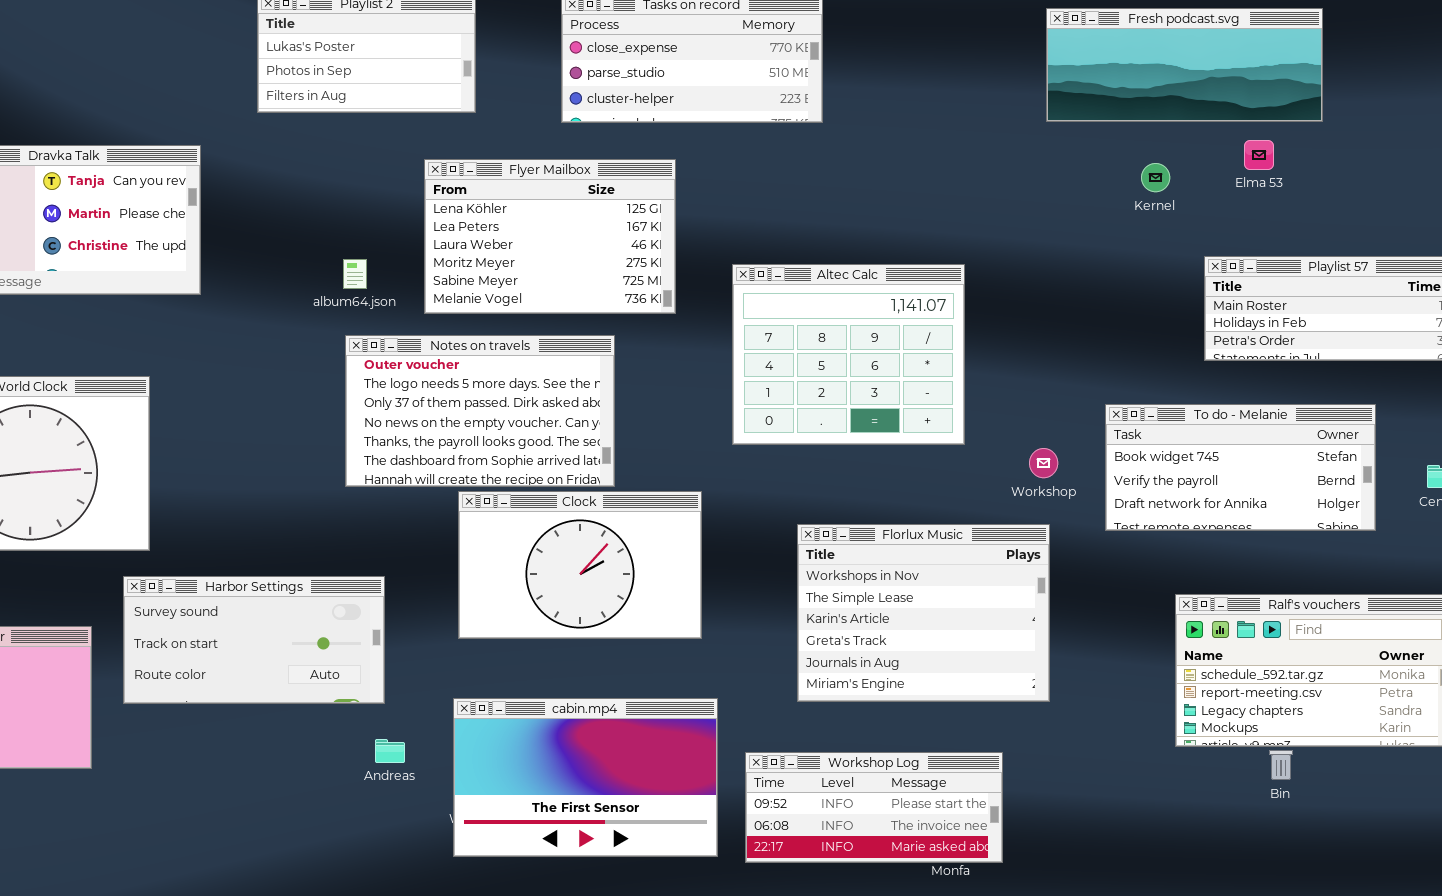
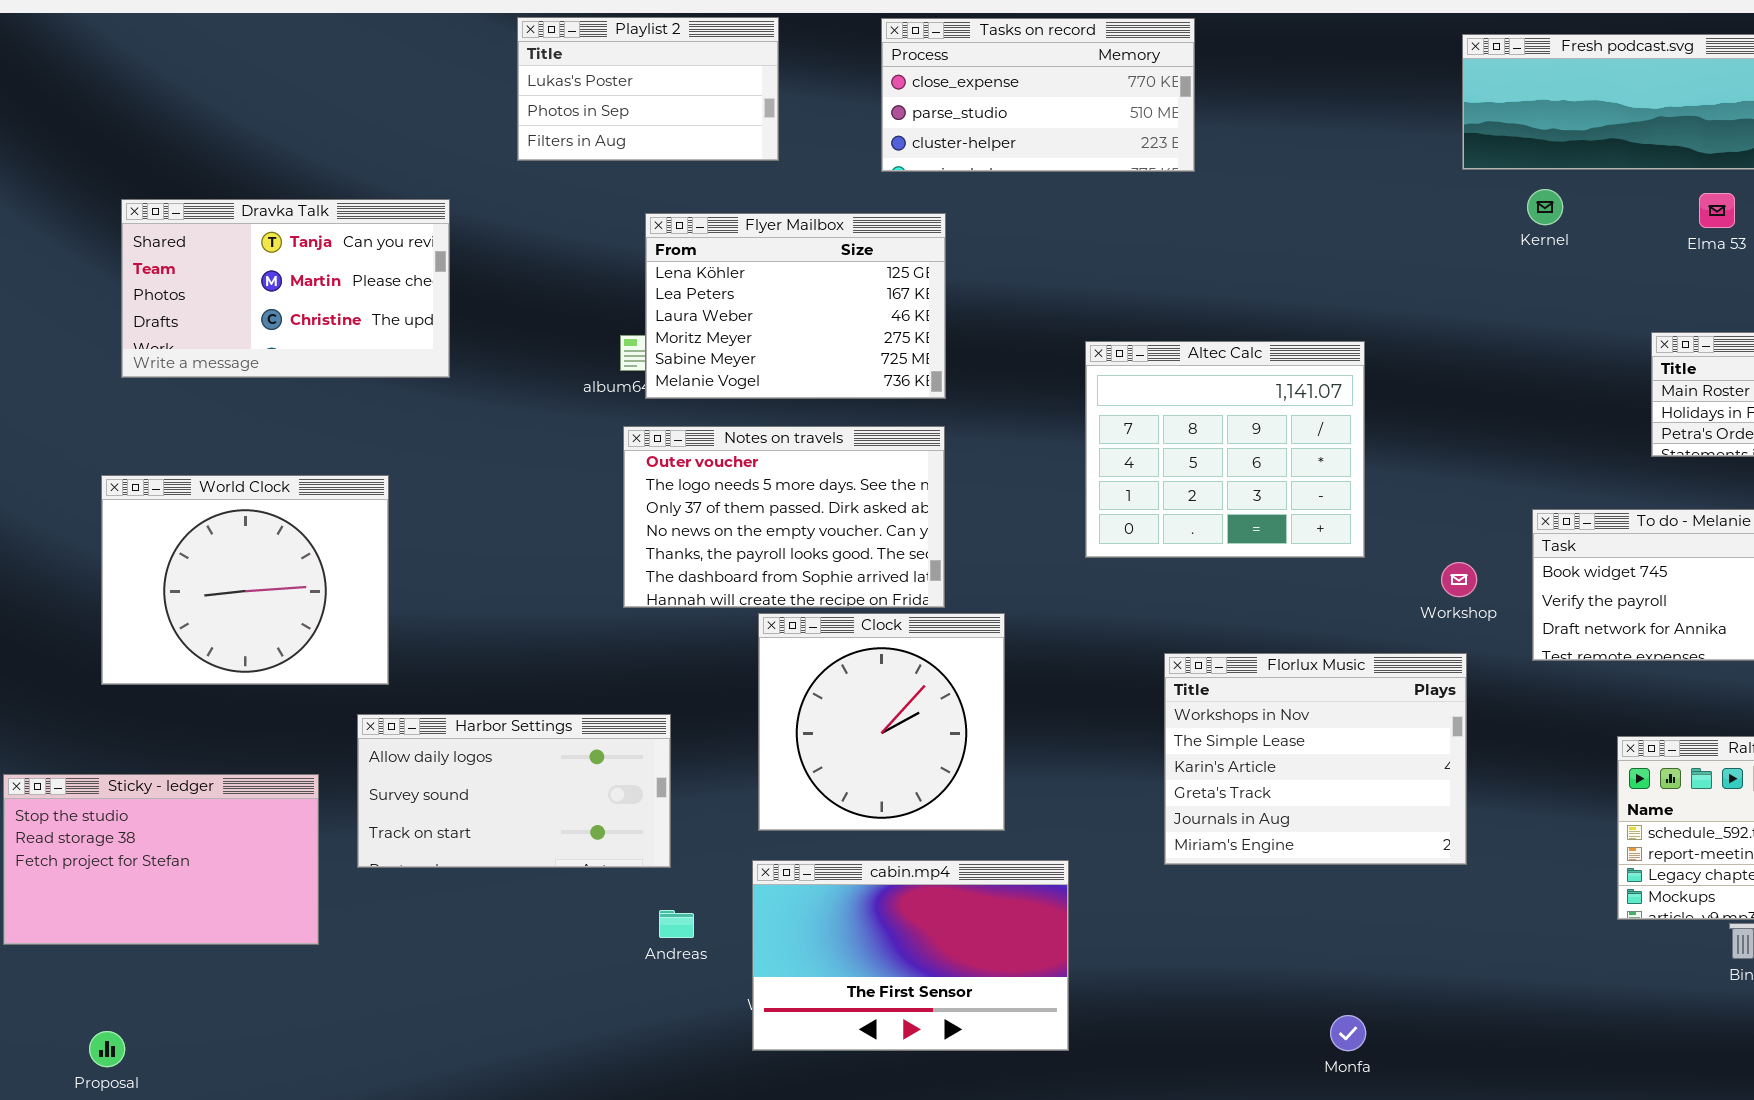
Flyer Mailbox: [424,159,676,314] -> [645,213,946,399], moved
Kernel: [1141,163,1170,192] -> [1527,189,1563,225], moved
Clock: [458,491,702,639] -> [758,613,1005,831], resized
Harbor Settings: [123,576,385,704] -> [357,714,671,868], scrolled up 1 row
Workshop Log: [745,752,1003,863] -> none, closed

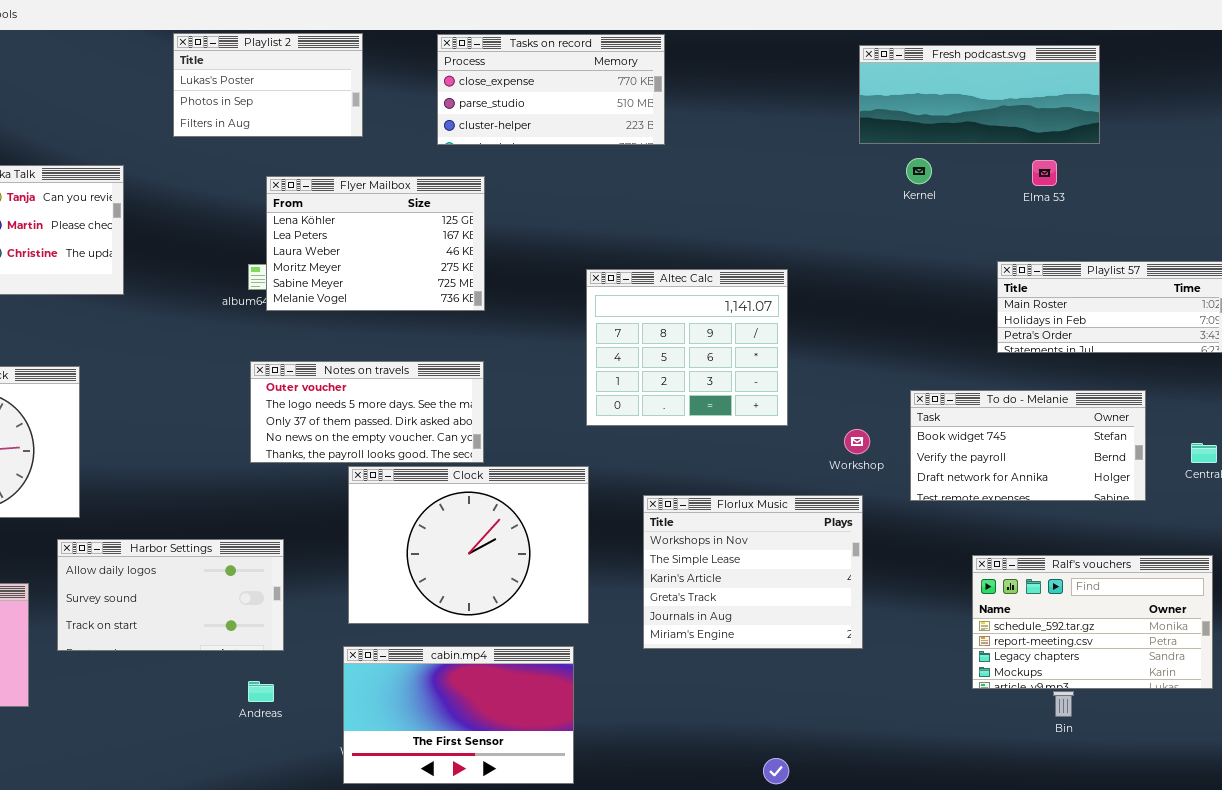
Notes on travels: [623,426,945,608] -> [250,361,484,463], resized
Clock: [758,613,1005,831] -> [348,466,589,624], resized
Andreas: [659,910,694,938] -> [248,681,274,702], moved

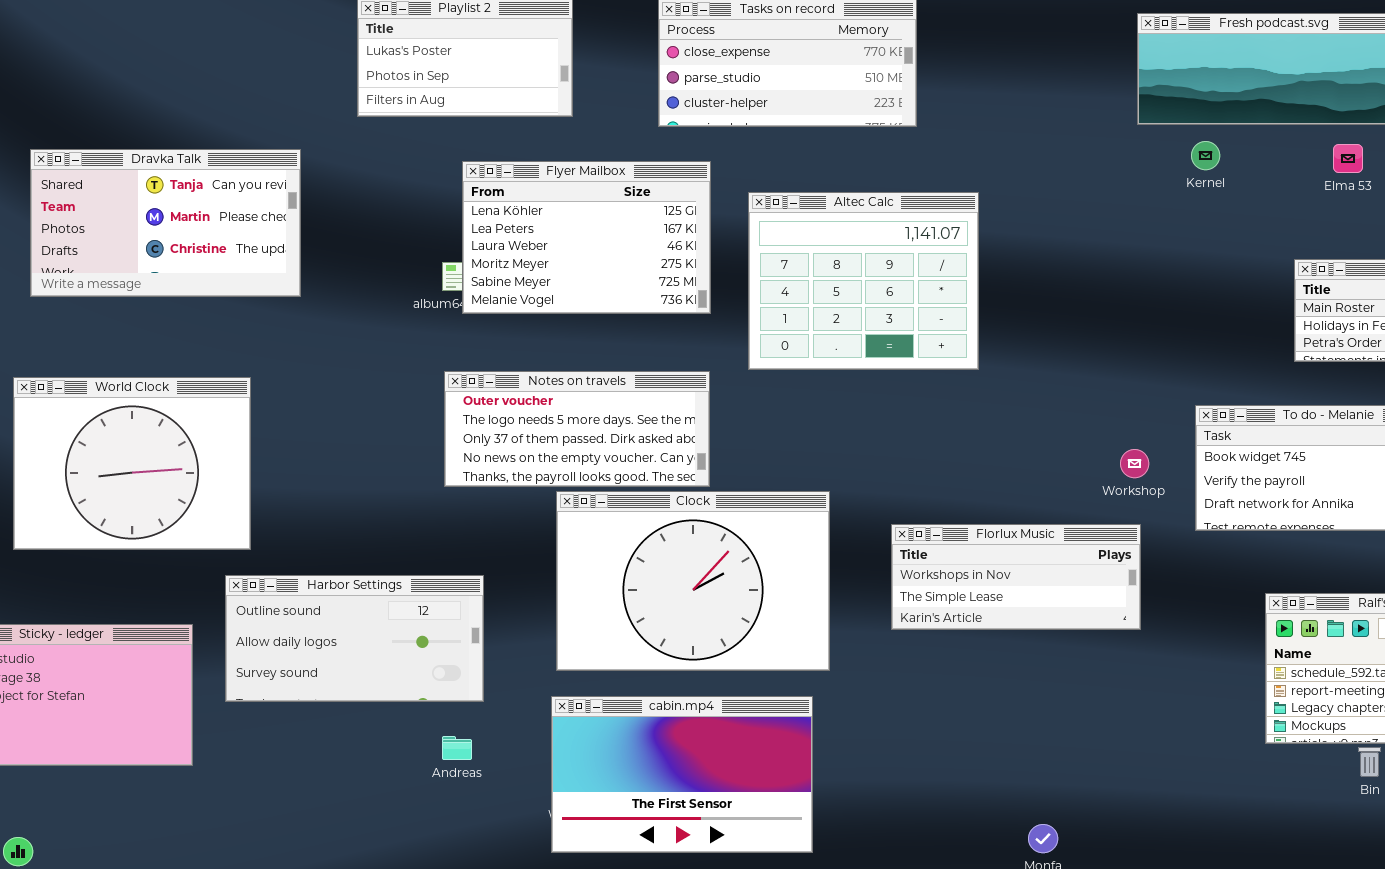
Altec Calc: [586,269,788,426] -> [748,192,979,370], moved
Florlux Music: [643,495,863,649] -> [891,524,1141,630], resized
Harbor Settings: [57,539,284,651] -> [225,575,484,702], scrolled up 1 row

